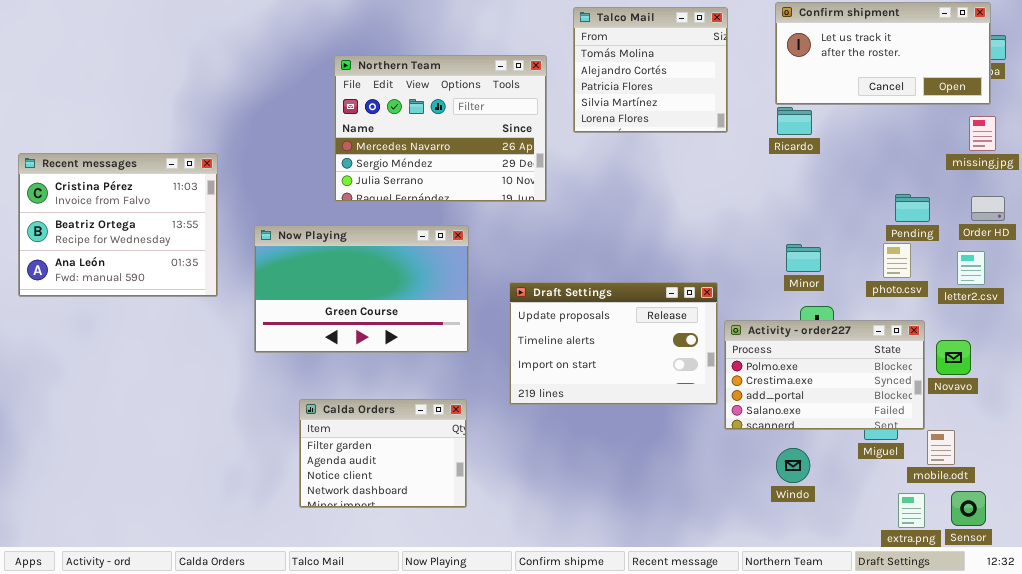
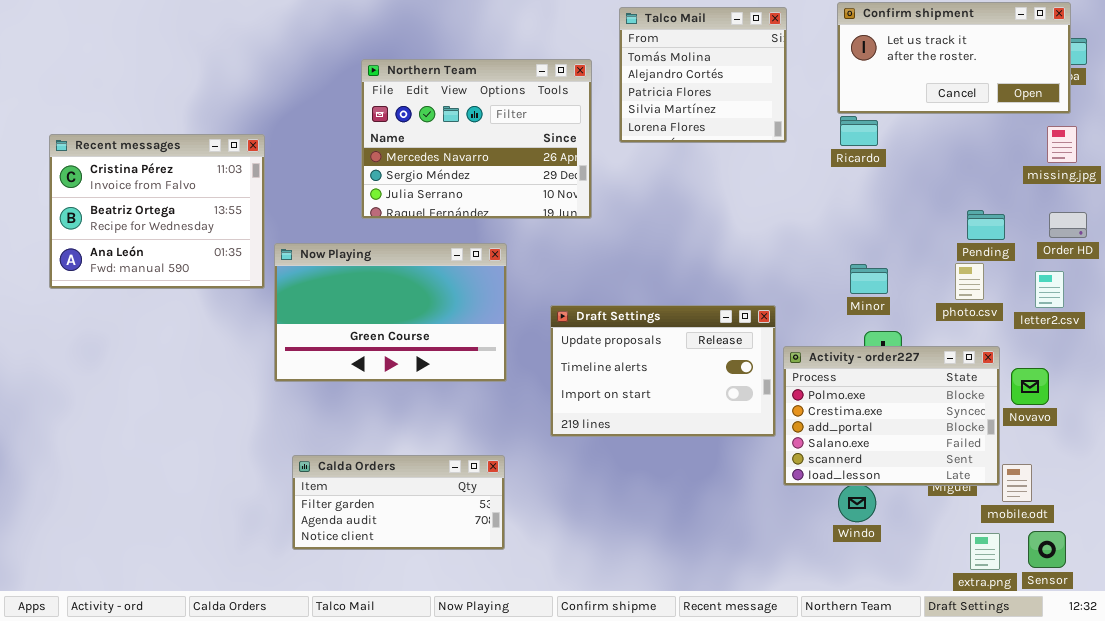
Recent messages: [18,153,218,297] -> [49,134,265,289], moved
Activity - order227: [724,320,925,430] -> [783,346,1000,486], resized
Calda Orders: [299,399,467,508] -> [292,455,505,550], resized

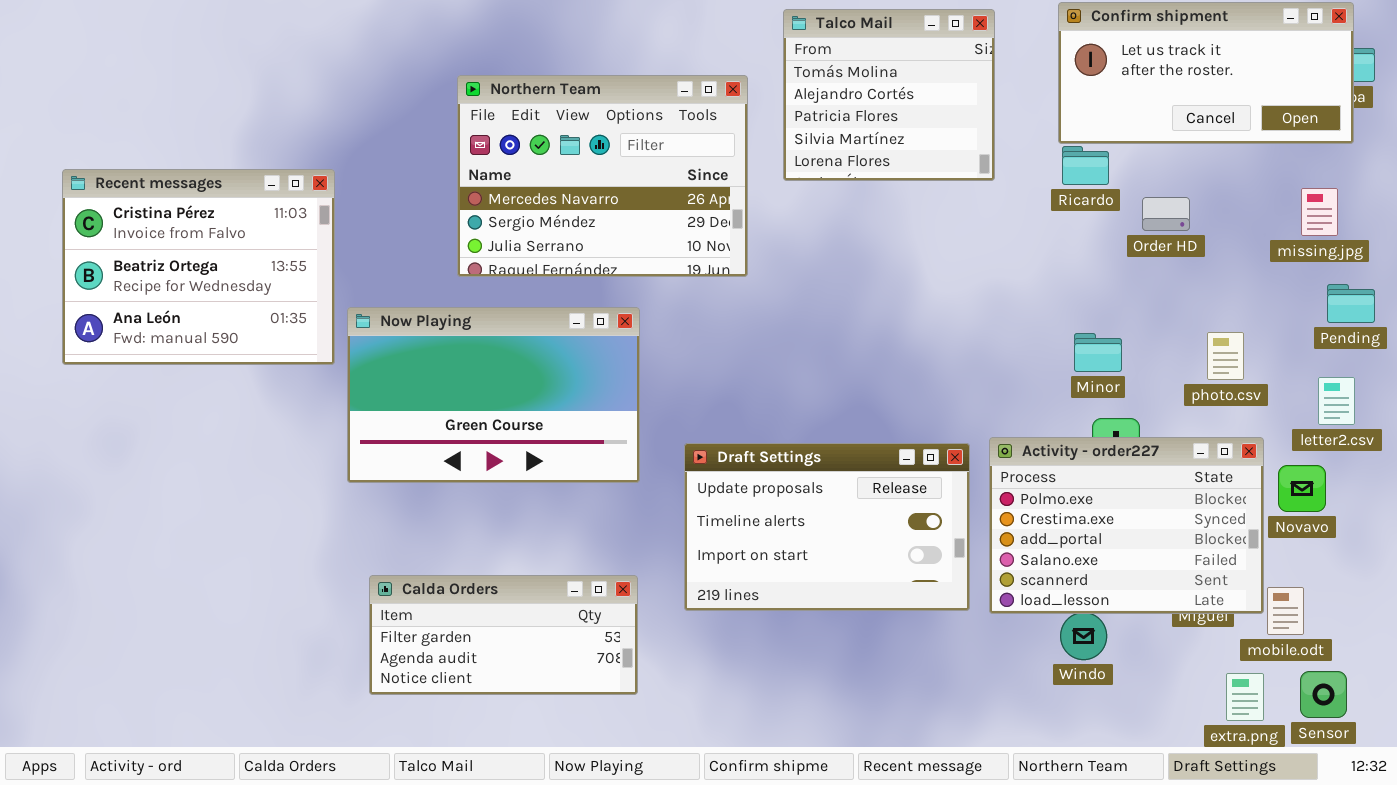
missing.jpg: [1047,126,1077,163] -> [1301,188,1338,236], moved
Pending: [967,210,1005,240] -> [1327,284,1375,323], moved
Order HD: [1049,212,1087,238] -> [1142,197,1190,231], moved
letter2.csv: [1035,271,1064,308] -> [1318,377,1355,425], moved
Draft Settings: [550,305,776,437] -> [684,443,970,611], moved

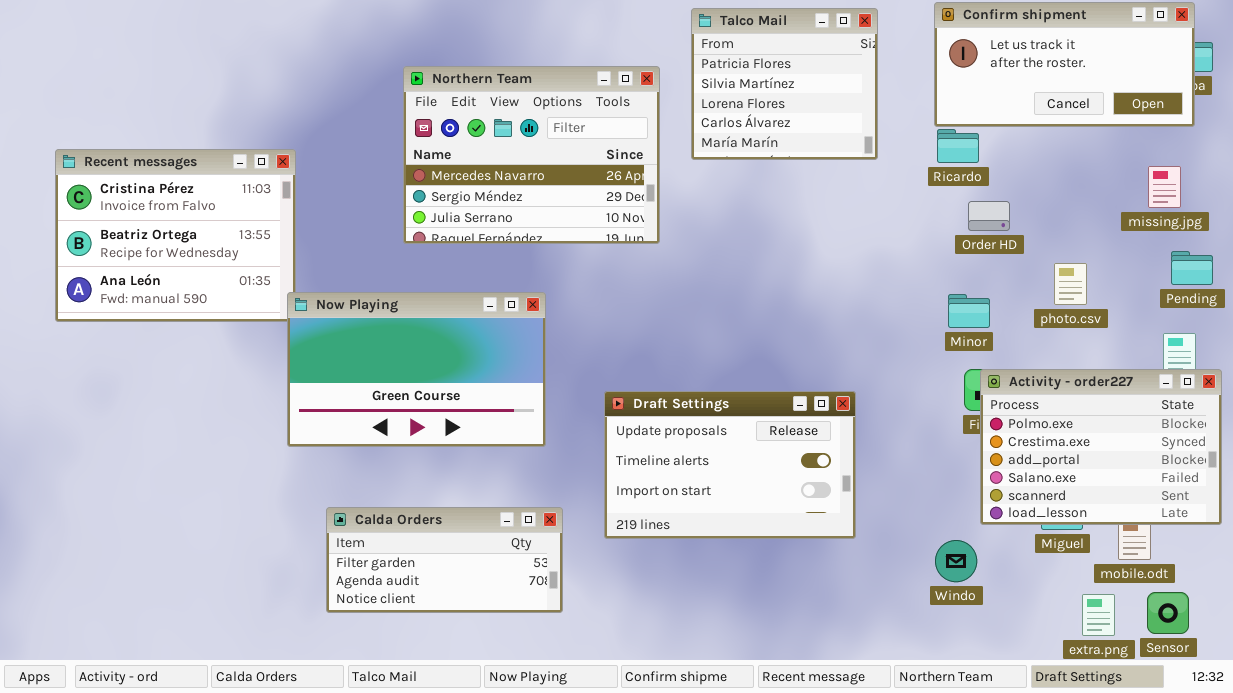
Talco Mail: [783,9,995,181] -> [691,8,878,160], scrolled down 2 rows
Order HD: [1142,197,1190,231] -> [968,201,1010,231], moved
Now Playing: [347,307,640,483] -> [287,292,546,447], moved
photo.csv: [1207,332,1244,380] -> [1054,263,1087,305], moved
Activity - order227: [989,437,1264,614] -> [980,369,1222,525], moved

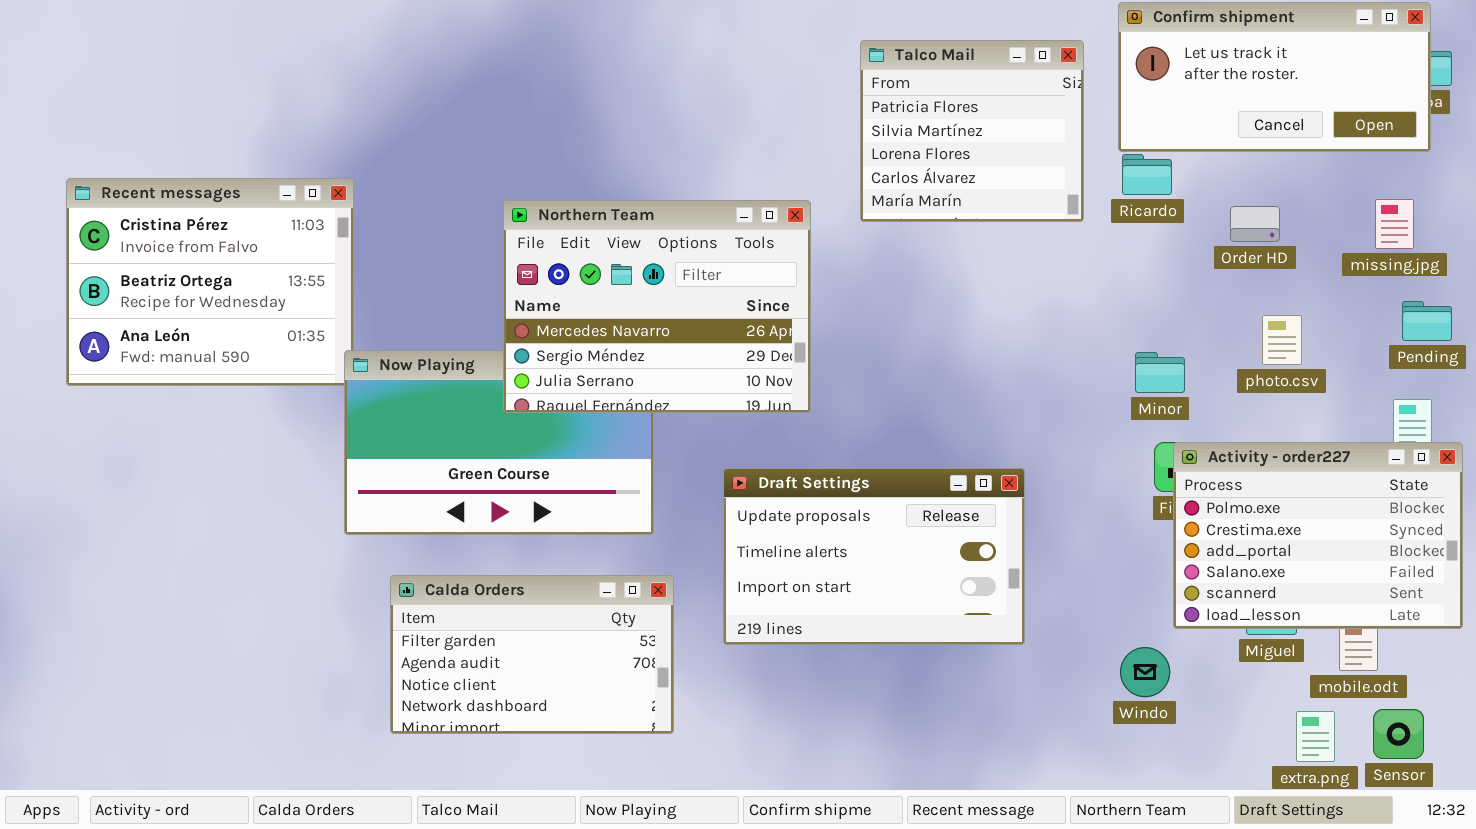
Talco Mail: [691,8,878,160] -> [860,40,1084,222], moved
Northern Team: [403,66,660,244] -> [503,200,811,413], moved
Order HD: [968,201,1010,231] -> [1230,206,1280,242], moved
Calda Orders: [326,507,563,613] -> [390,575,674,734], resized

